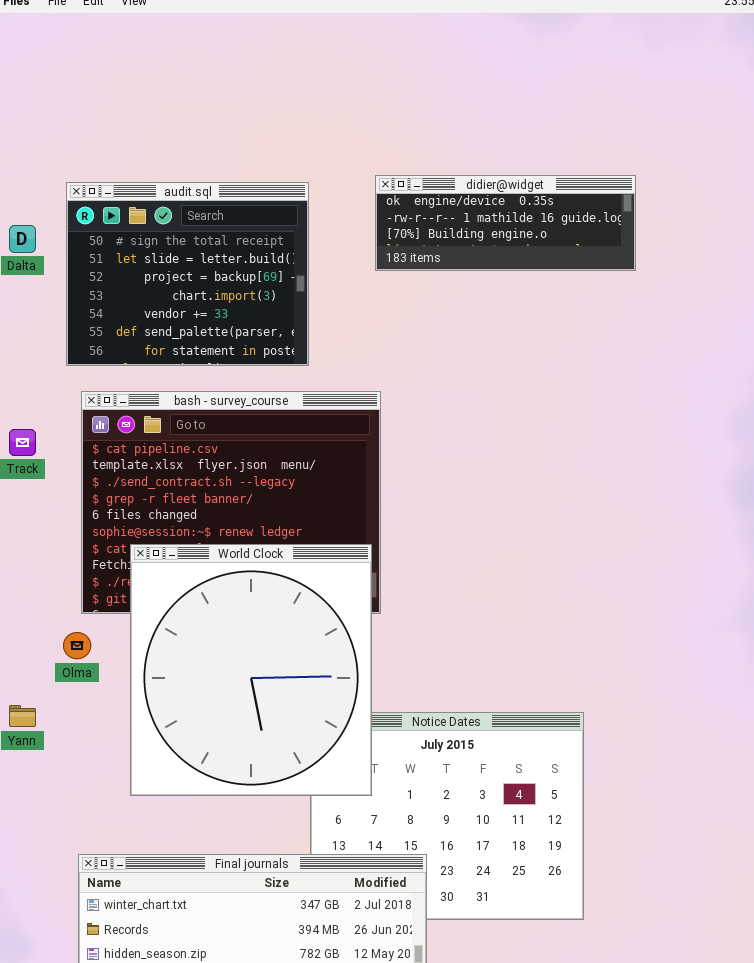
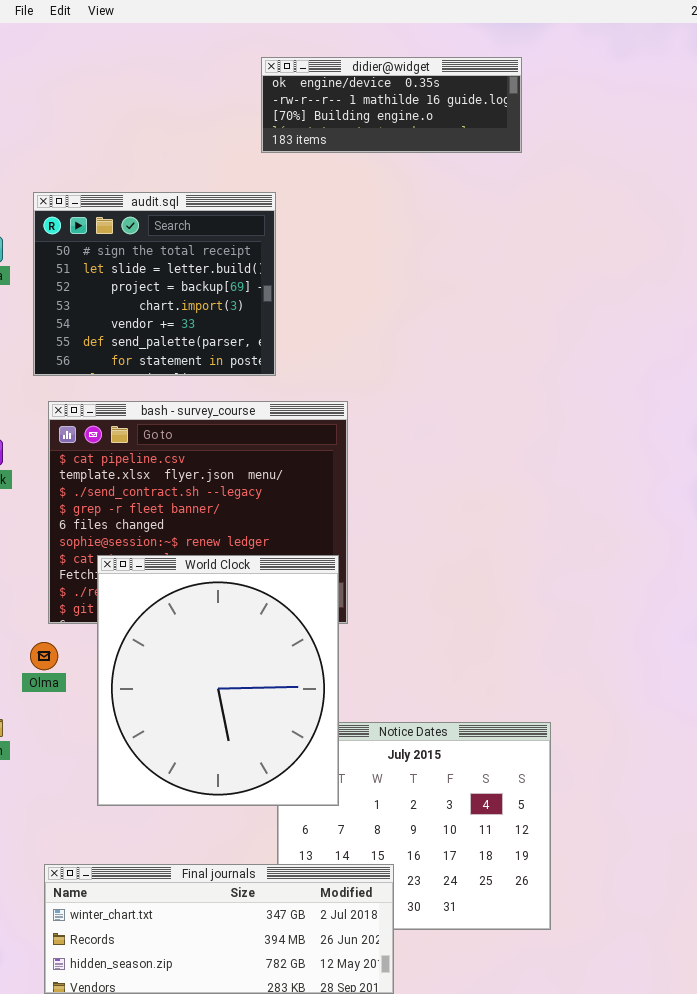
didier@widget: [375,175,636,271] -> [261,57,522,153], moved

